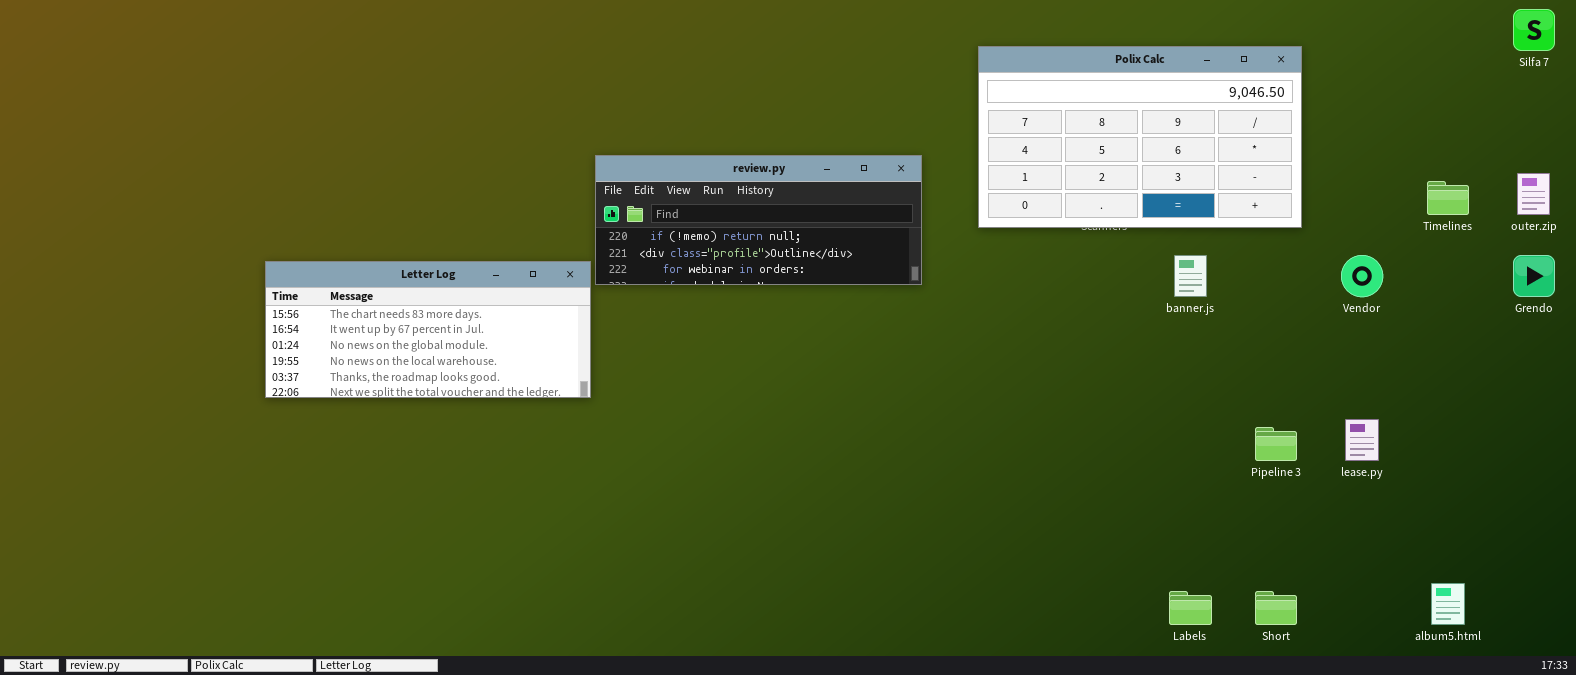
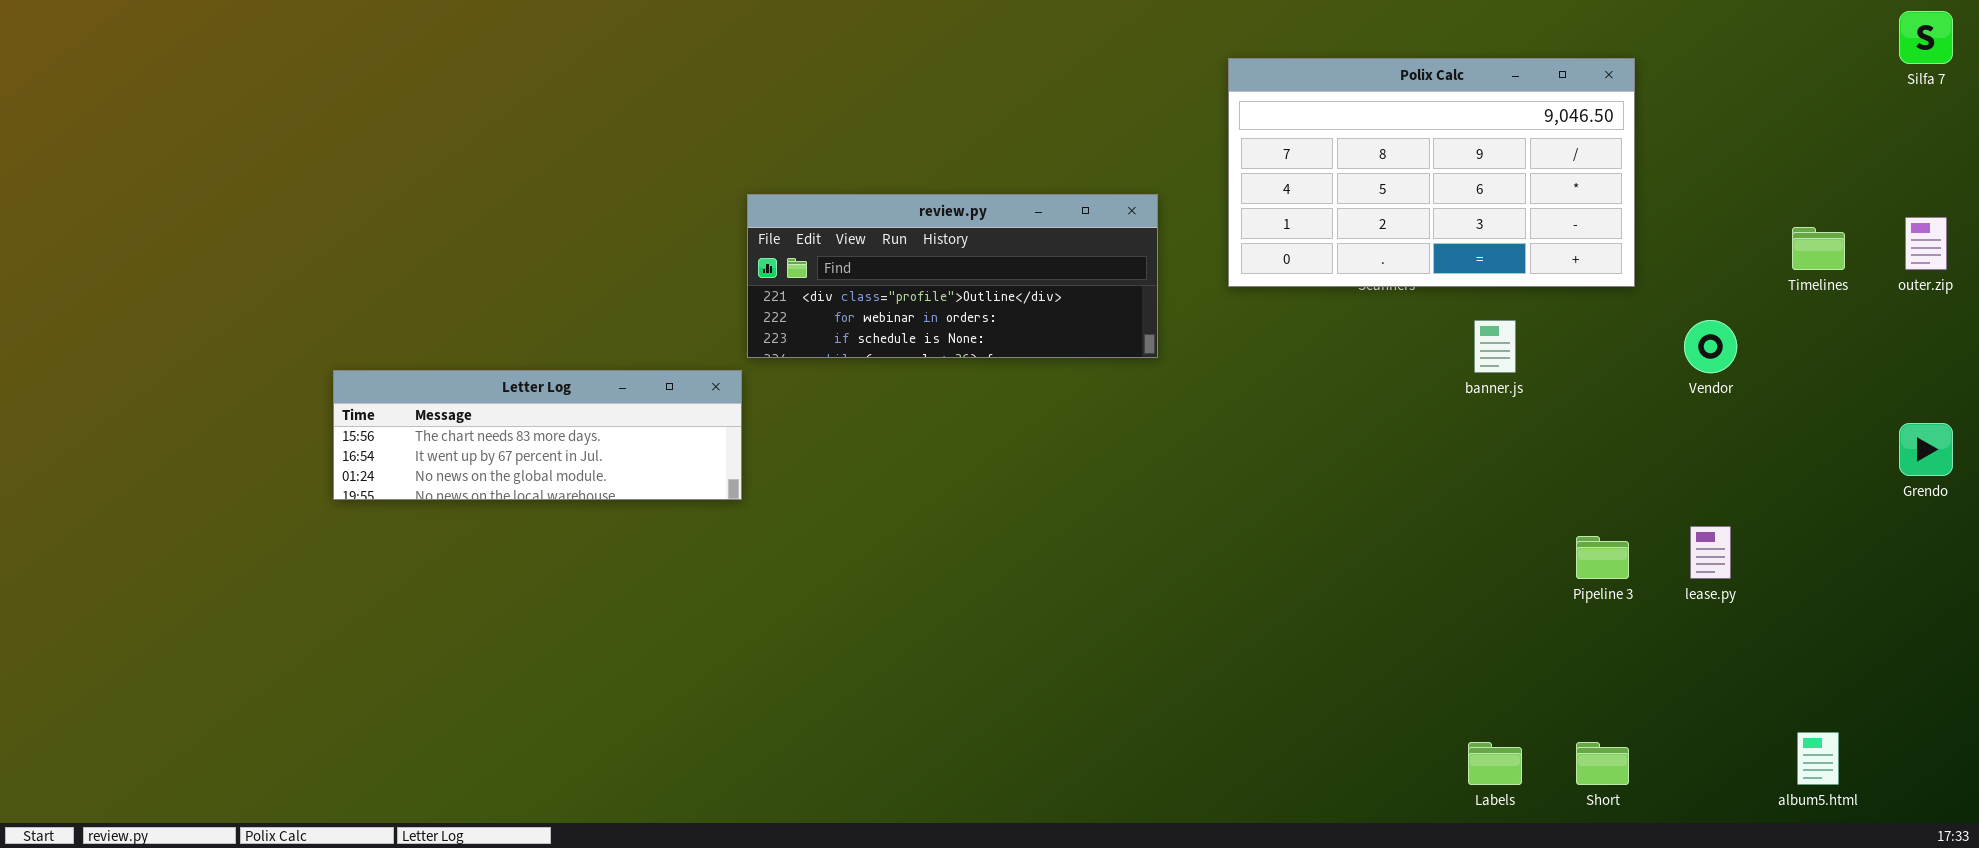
review.py: [595,155,922,285] -> [747,194,1158,358], scrolled down 1 row
Grendo: [1513,255,1555,297] -> [1899,423,1953,476], moved
Letter Log: [265,261,591,398] -> [333,370,742,500], resized

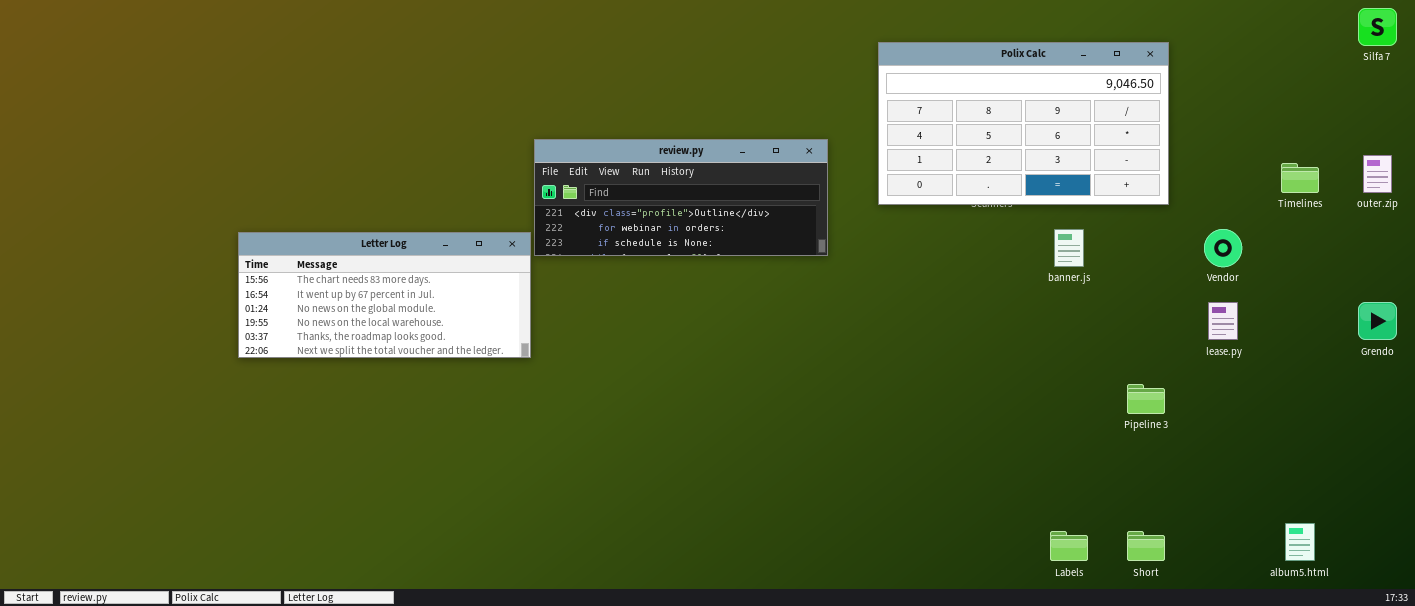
Letter Log: [333,370,742,500] -> [238,232,531,358], resized
lease.py: [1690,526,1731,579] -> [1208,302,1238,340], moved

